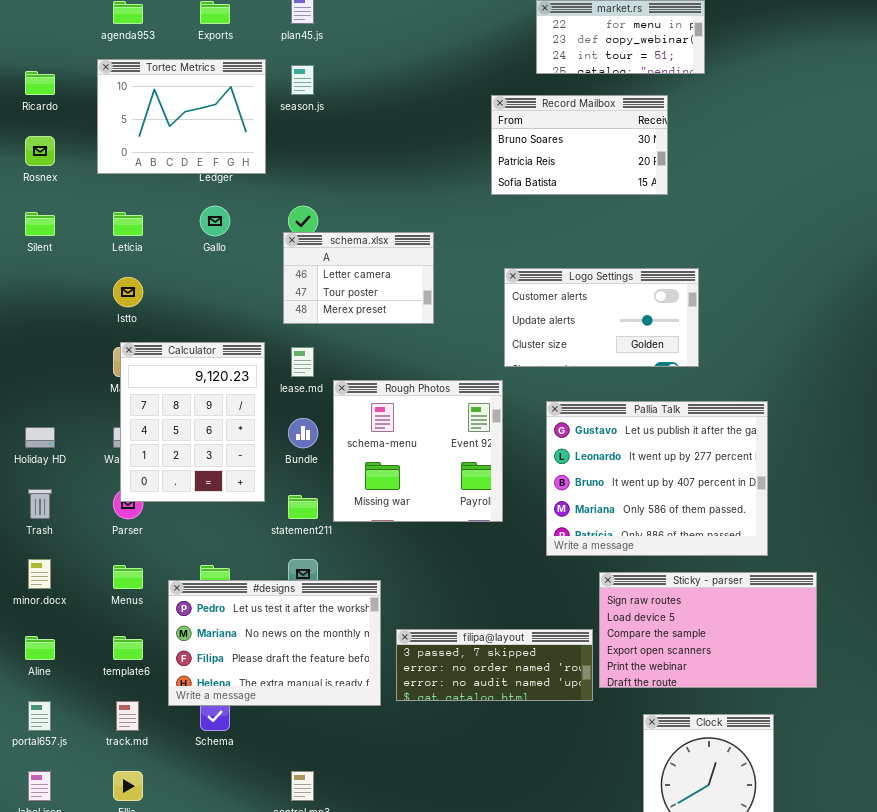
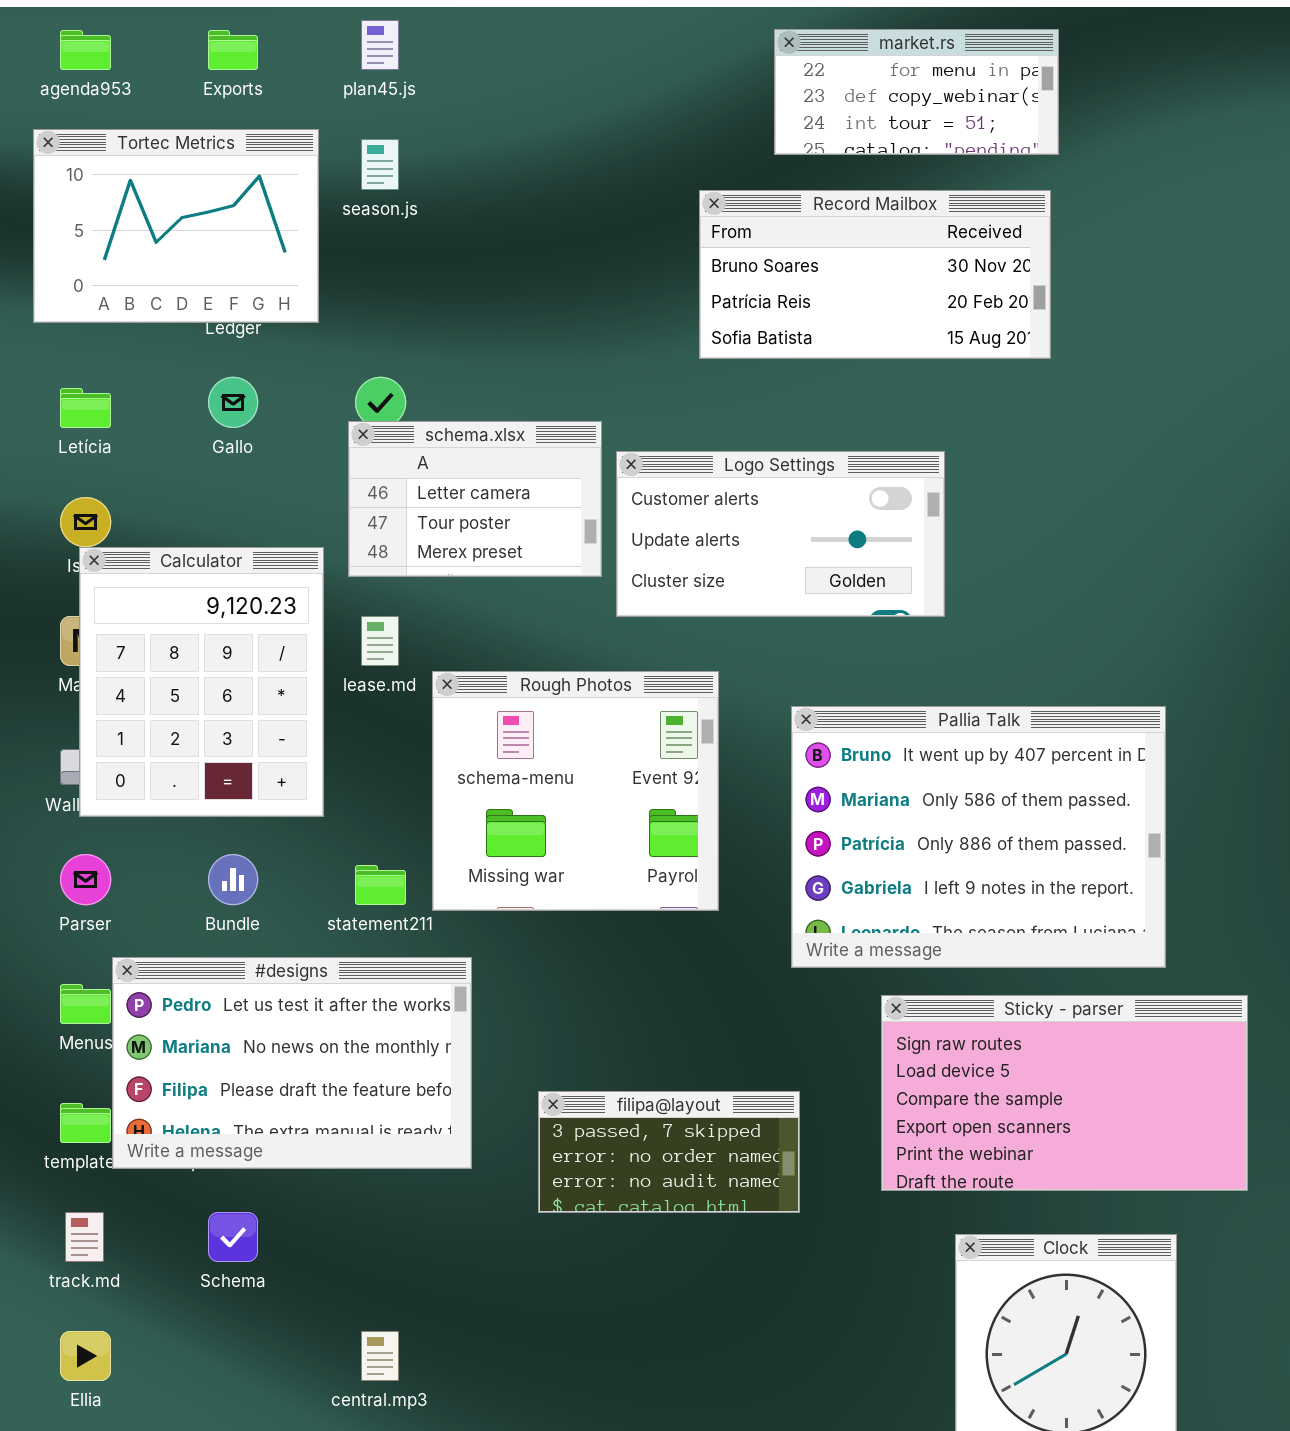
Record Mailbox: [491,95,668,195] -> [699,190,1051,359], resized
Logo Settings: [504,268,699,367] -> [616,451,945,617], moved
Calculator: [120,342,265,502] -> [79,547,324,817], moved
Pallia Talk: [546,401,768,556] -> [791,706,1166,968], scrolled down 2 rows
Bundle: [288,418,318,448] -> [208,854,258,905], moved
#designs: [168,580,381,706] -> [112,957,472,1169], moved
filipa@layout: [396,629,593,701] -> [538,1091,800,1213], resized

